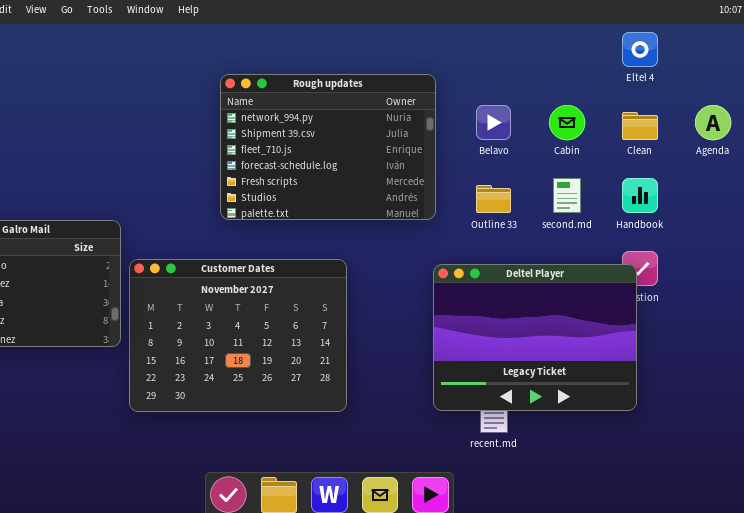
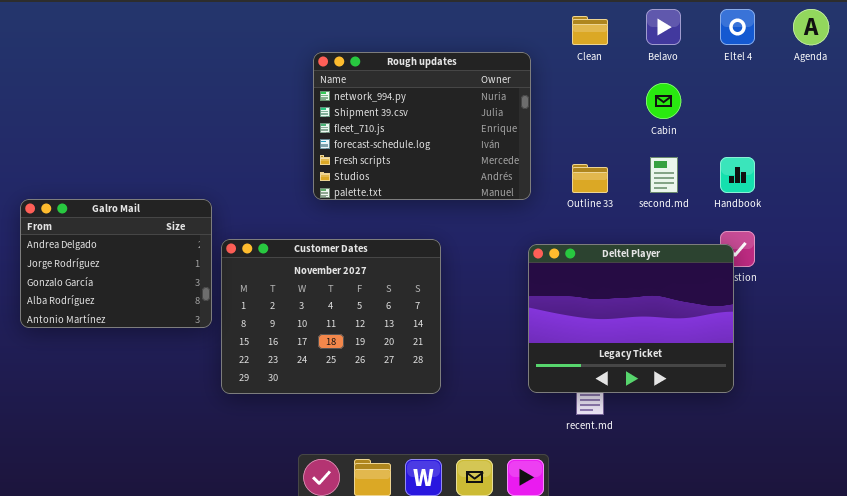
Belavo: [476,105,511,140] -> [646,9,681,45], moved
Agenda: [695,105,731,140] -> [793,9,829,45], moved
Clean: [622,112,658,140] -> [572,16,608,45], moved

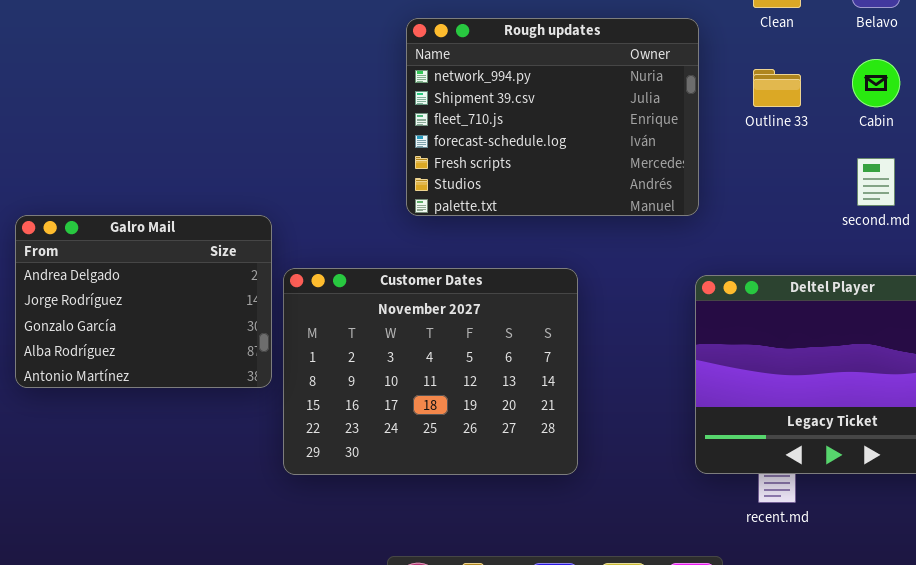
Outline 33: [572,164,608,193] -> [753,69,801,107], moved

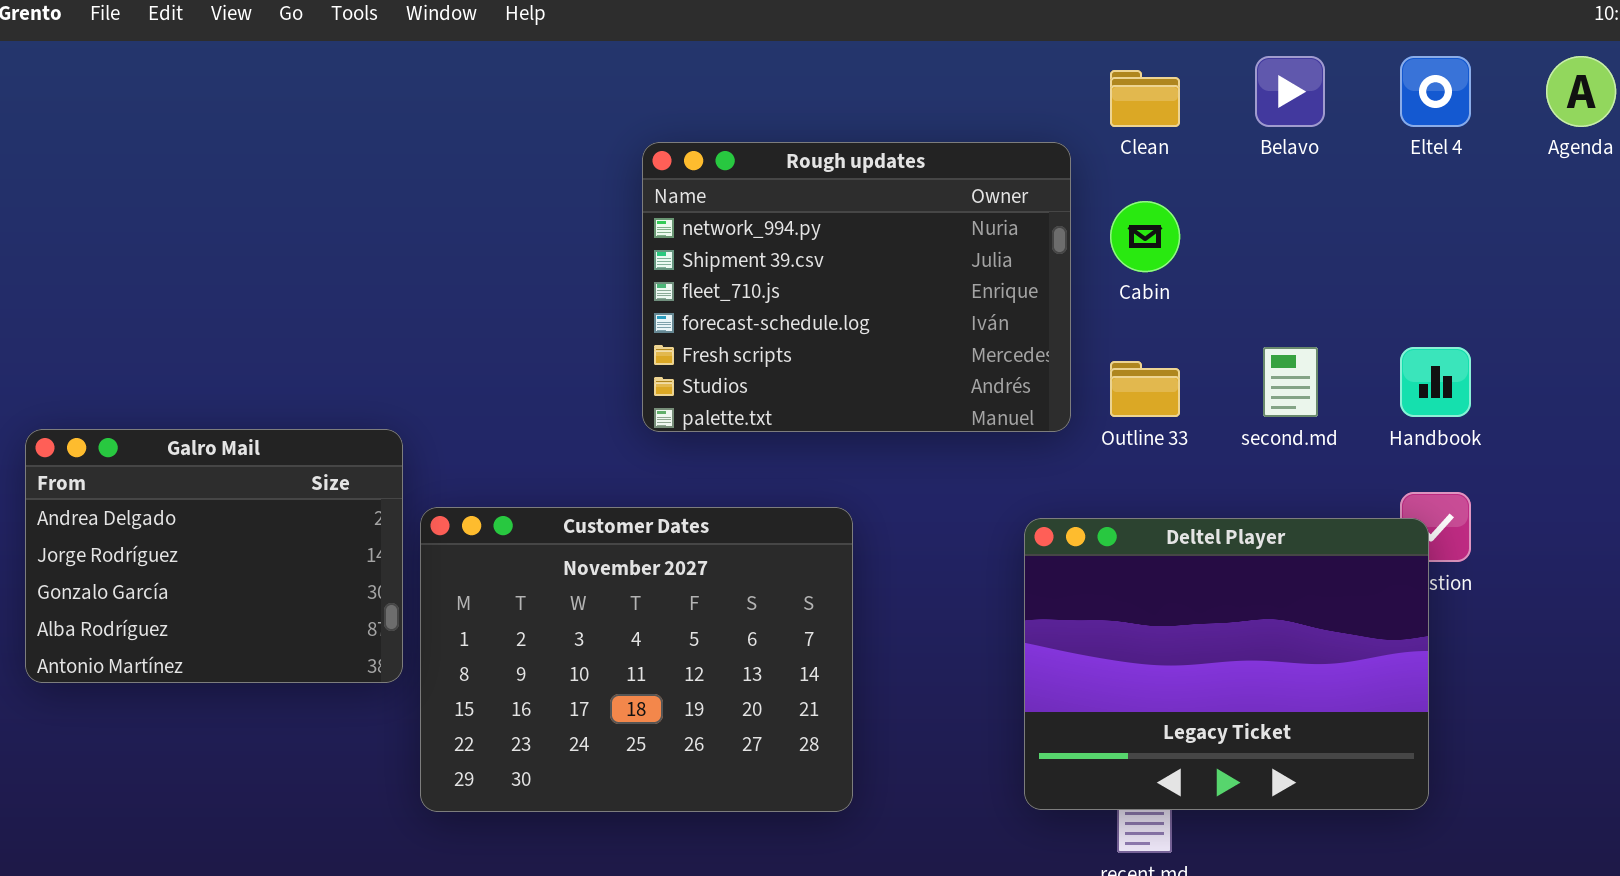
Rough updates: [406,18,699,216] -> [642,142,1071,432], moved
Cabin: [852,59,900,107] -> [1110,201,1180,272], moved
Outline 33: [753,69,801,107] -> [1110,361,1180,417], moved

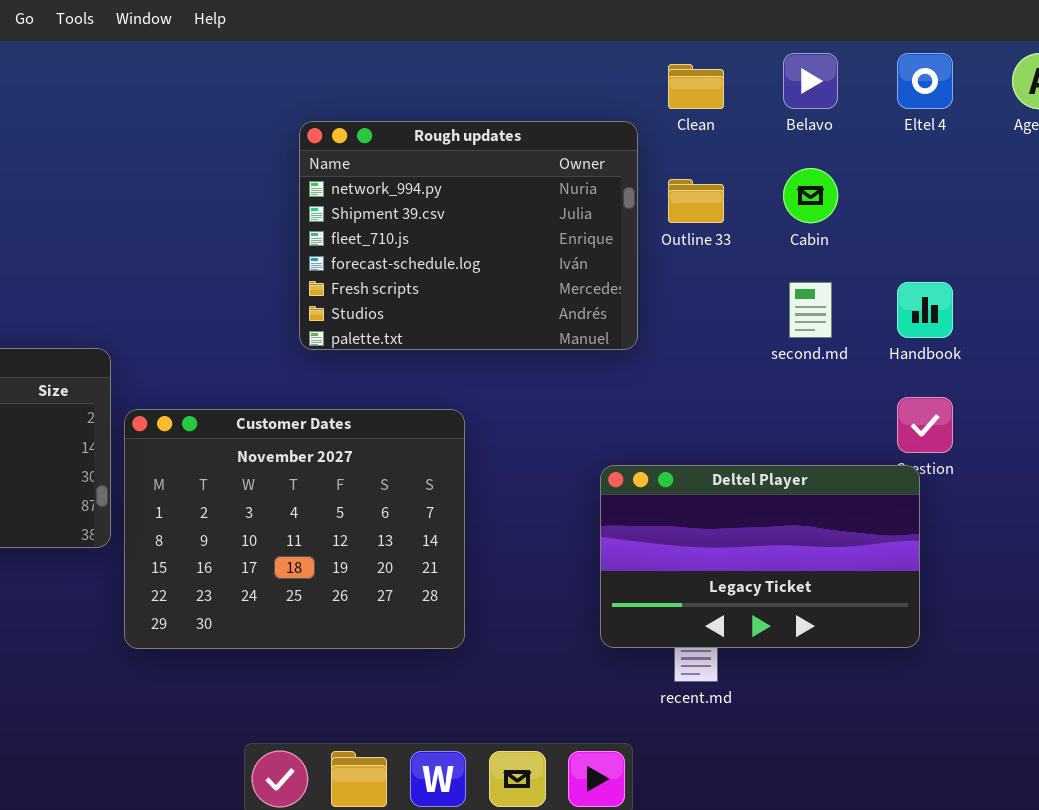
Cabin: [1110,201,1180,272] -> [783,168,838,223], moved
Outline 33: [1110,361,1180,417] -> [668,179,724,223], moved
Deltel Player: [1024,518,1429,810] -> [600,465,920,648], resized

